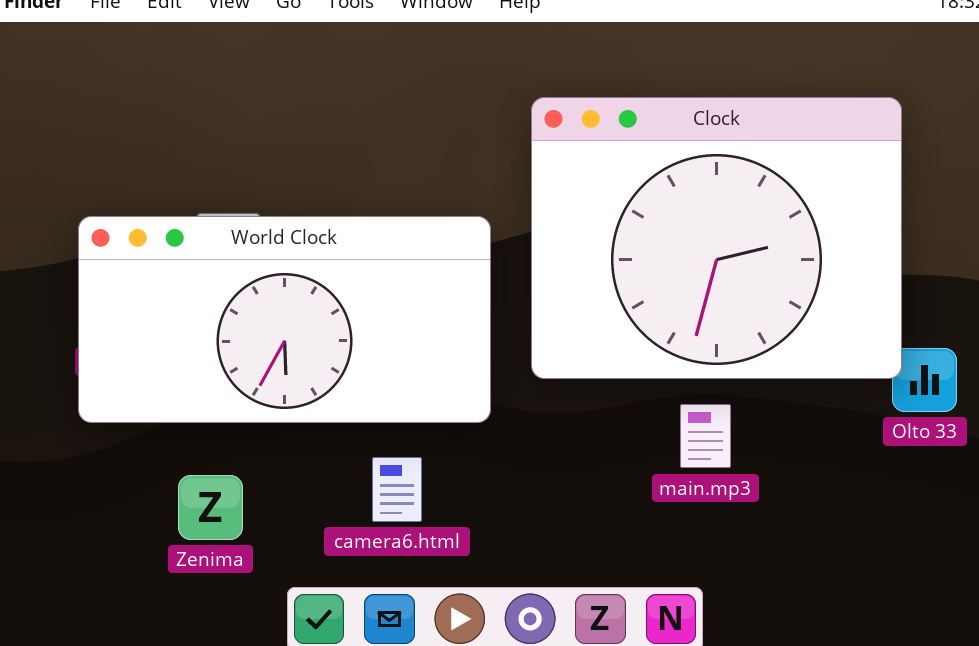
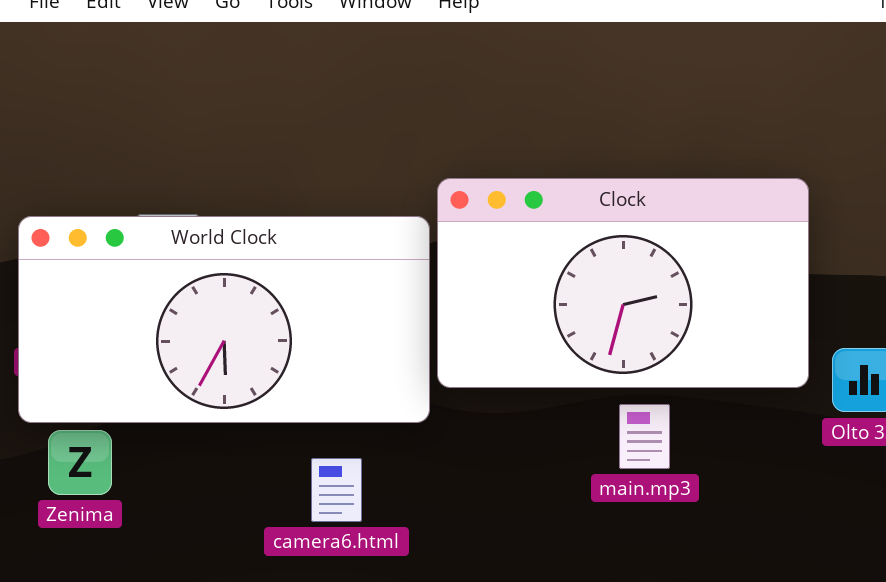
Clock: [531,97,902,379] -> [437,178,809,388], moved, resized
Zenima: [178,475,243,540] -> [48,430,112,495], moved

